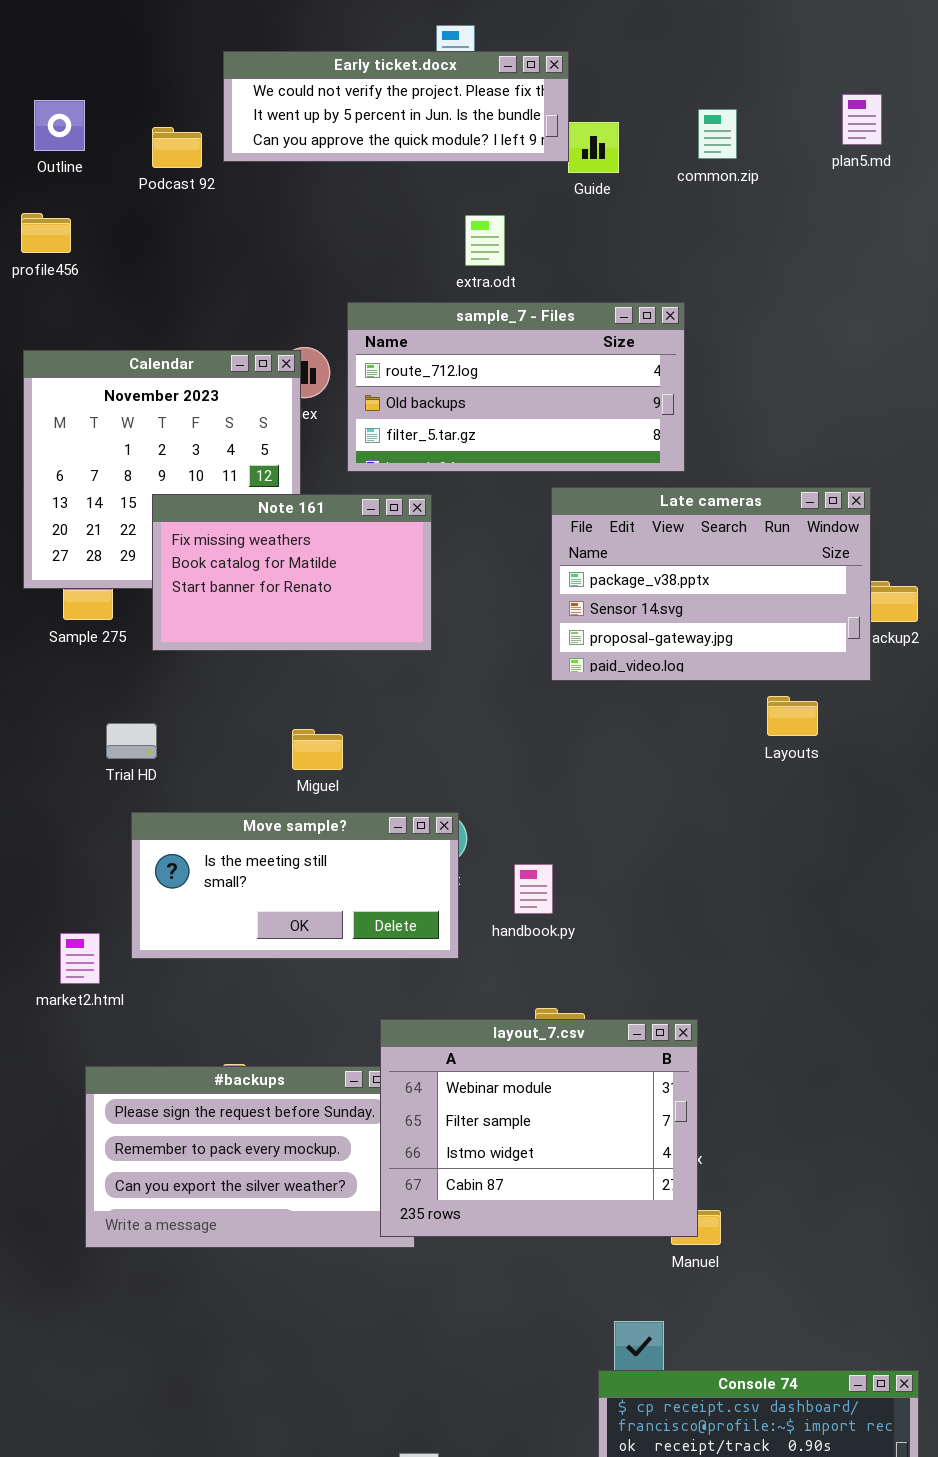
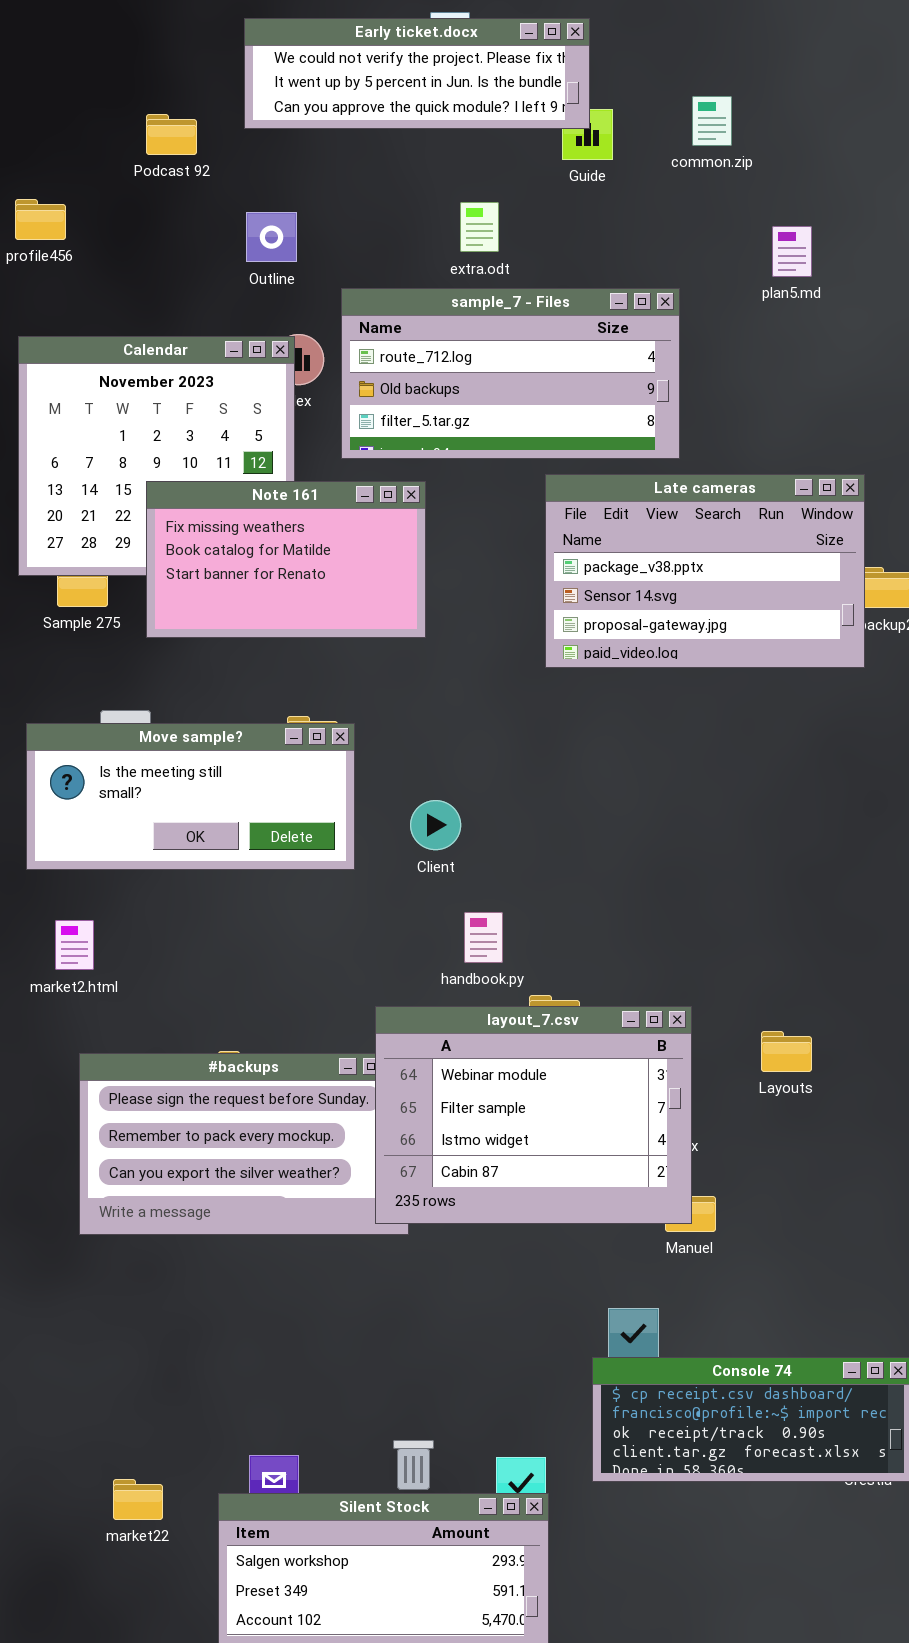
Early ticket.docx: [223,51,569,162] -> [244,18,590,129], moved
plan5.md: [842,94,882,145] -> [772,226,812,277], moved
Outline: [34,100,85,151] -> [246,212,297,262], moved
Layouts: [767,696,818,736] -> [761,1031,812,1072], moved
Move sample?: [131,812,459,959] -> [26,723,355,870], moved
handbook.py: [514,864,553,914] -> [464,912,503,963], moved

